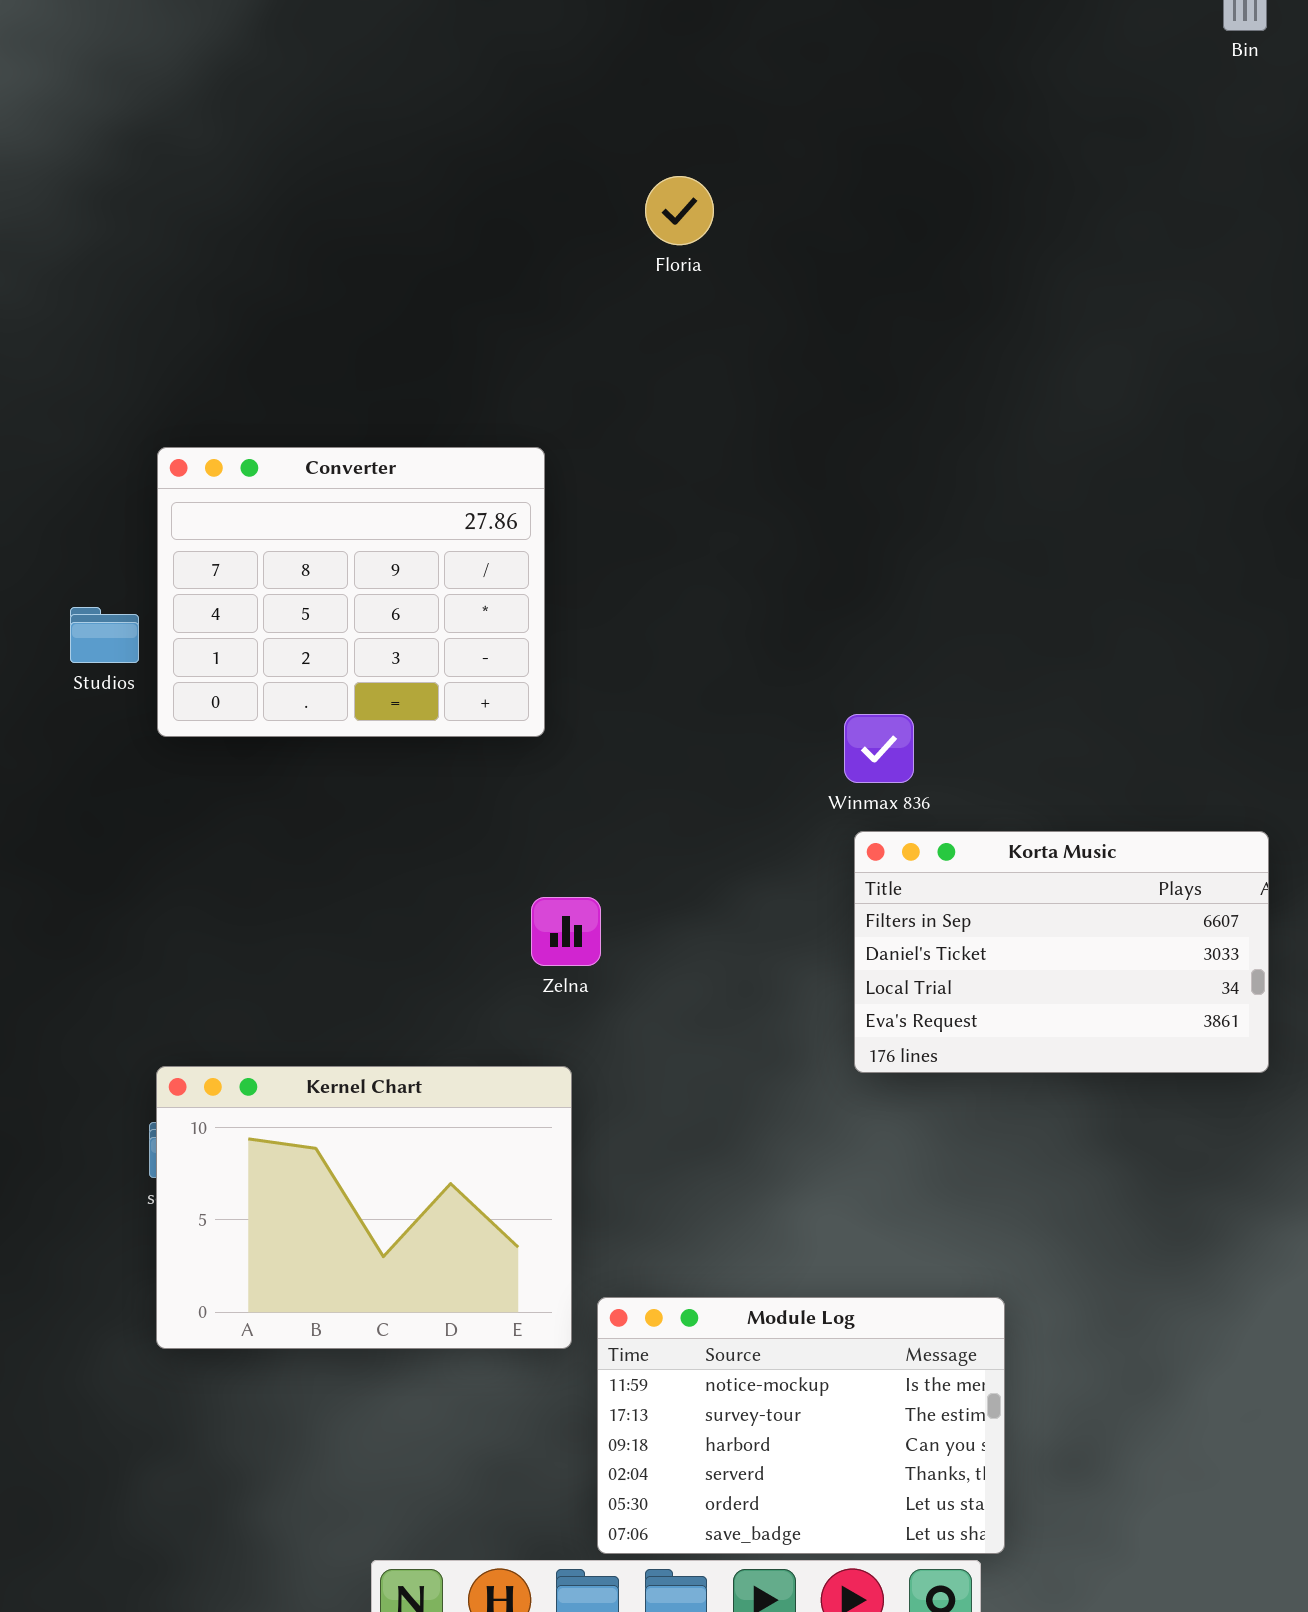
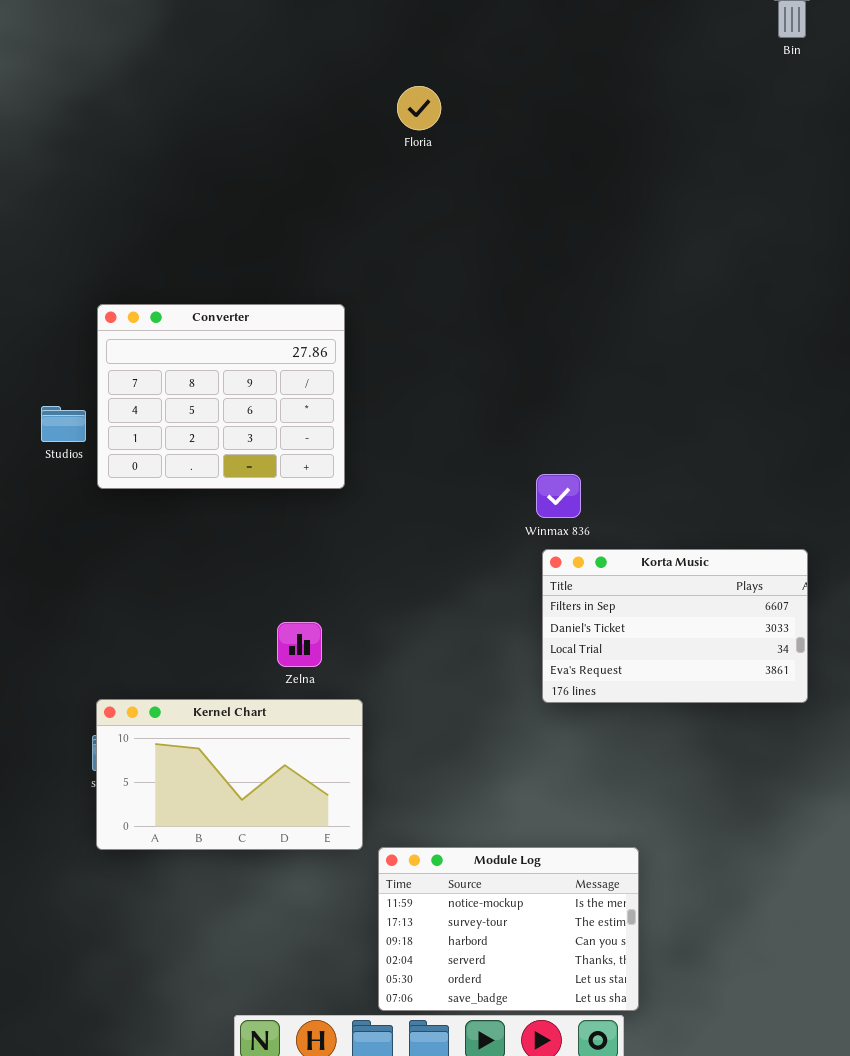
Floria: [645,176,714,245] -> [397,86,441,130], moved
Zelna: [531,897,601,966] -> [277,622,322,667], moved
Kernel Chart: [156,1066,572,1349] -> [96,699,363,850], resized

